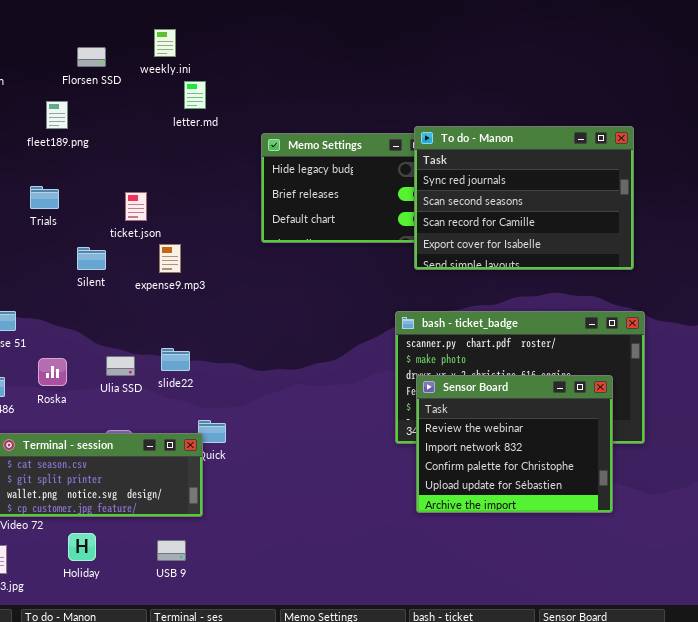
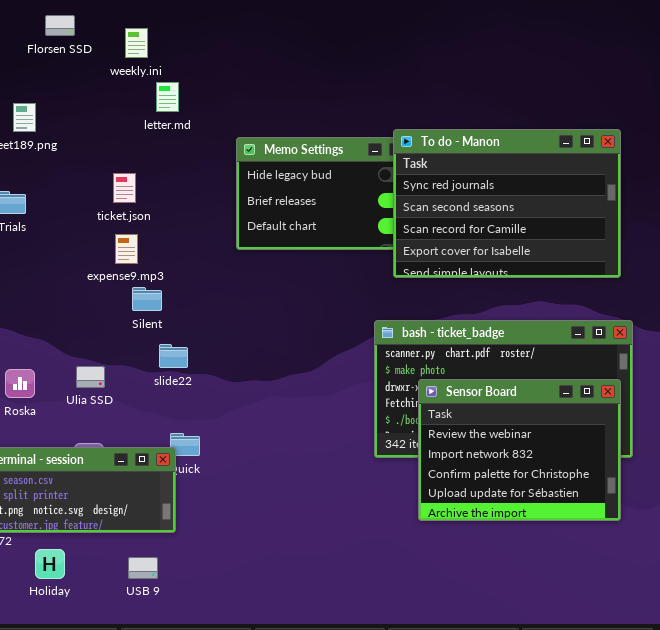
Florsen SSD: [77,47,106,67] -> [45,15,75,36], moved
ticket.json: [125,192,147,221] -> [113,173,136,203], moved
expense9.mp3: [159,244,181,273] -> [115,234,138,264], moved
Silent: [77,247,106,270] -> [132,287,162,311], moved
slide22: [161,348,190,371] -> [159,344,188,368], moved
Sensor Board: [416,375,613,513] -> [418,379,621,521], moved

